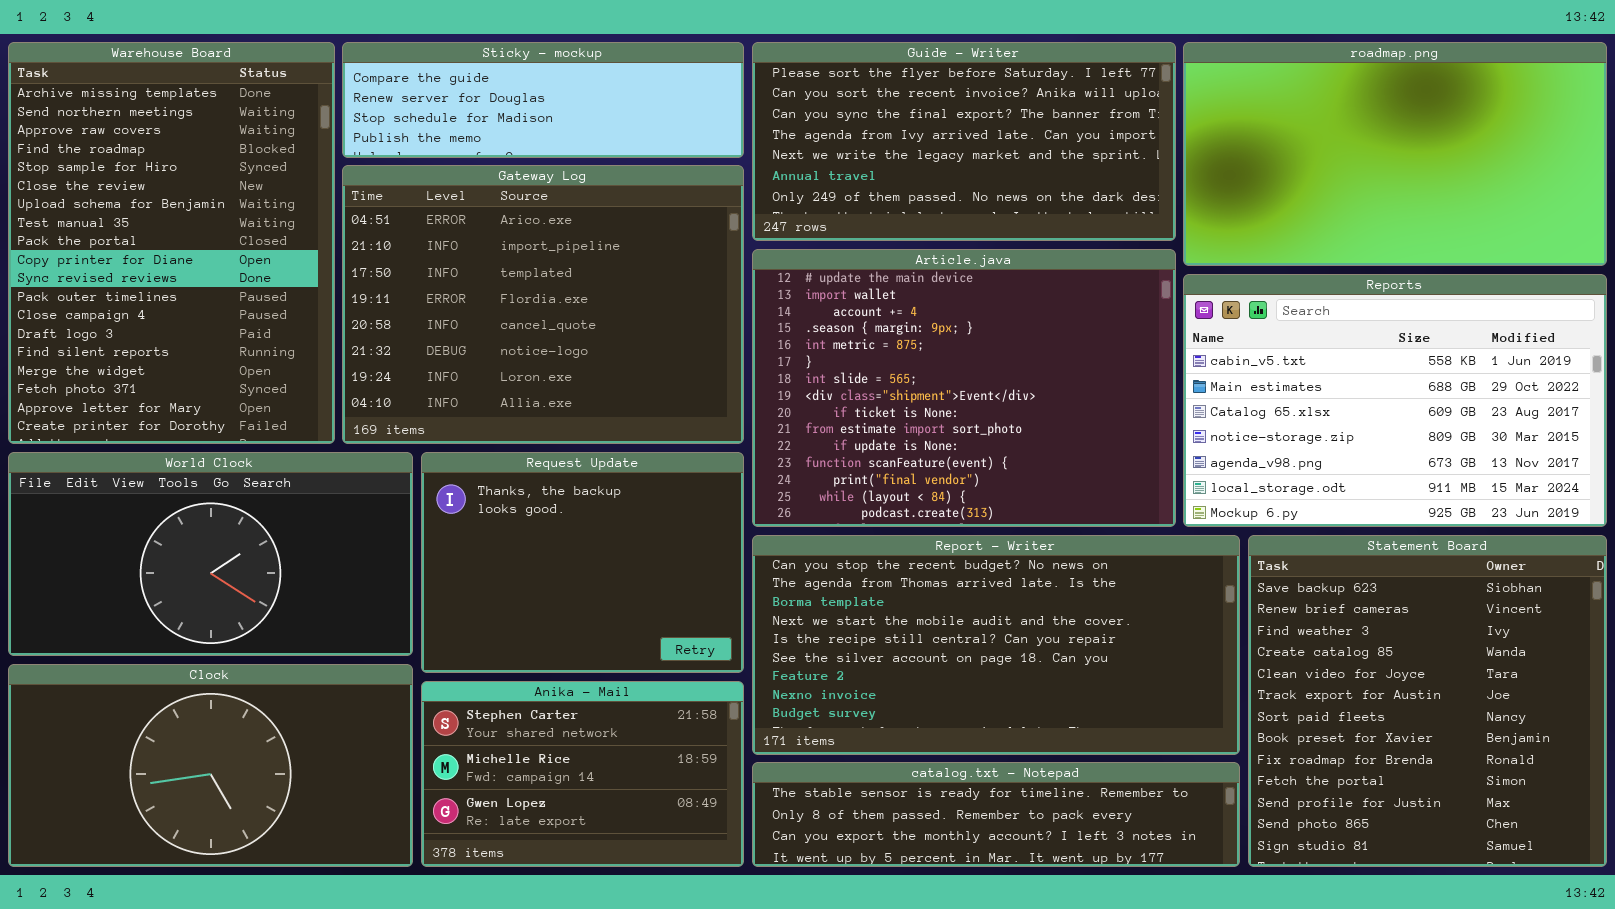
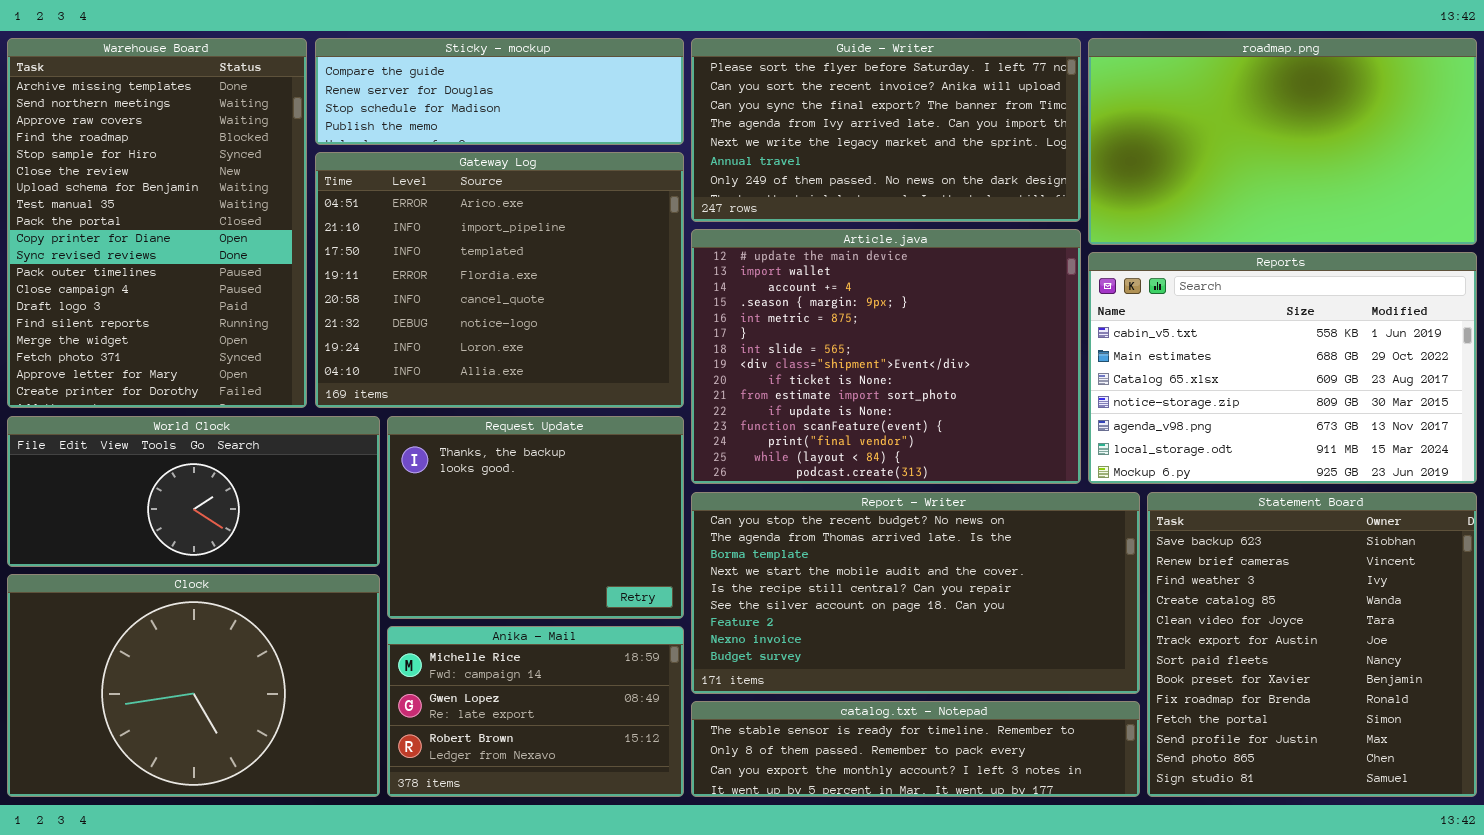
World Clock: [8,452,413,656] -> [7,416,380,567], resized
Clock: [8,664,413,867] -> [7,574,380,797], resized
Anika - Mail: [421,681,744,867] -> [387,626,684,797], scrolled down 1 row

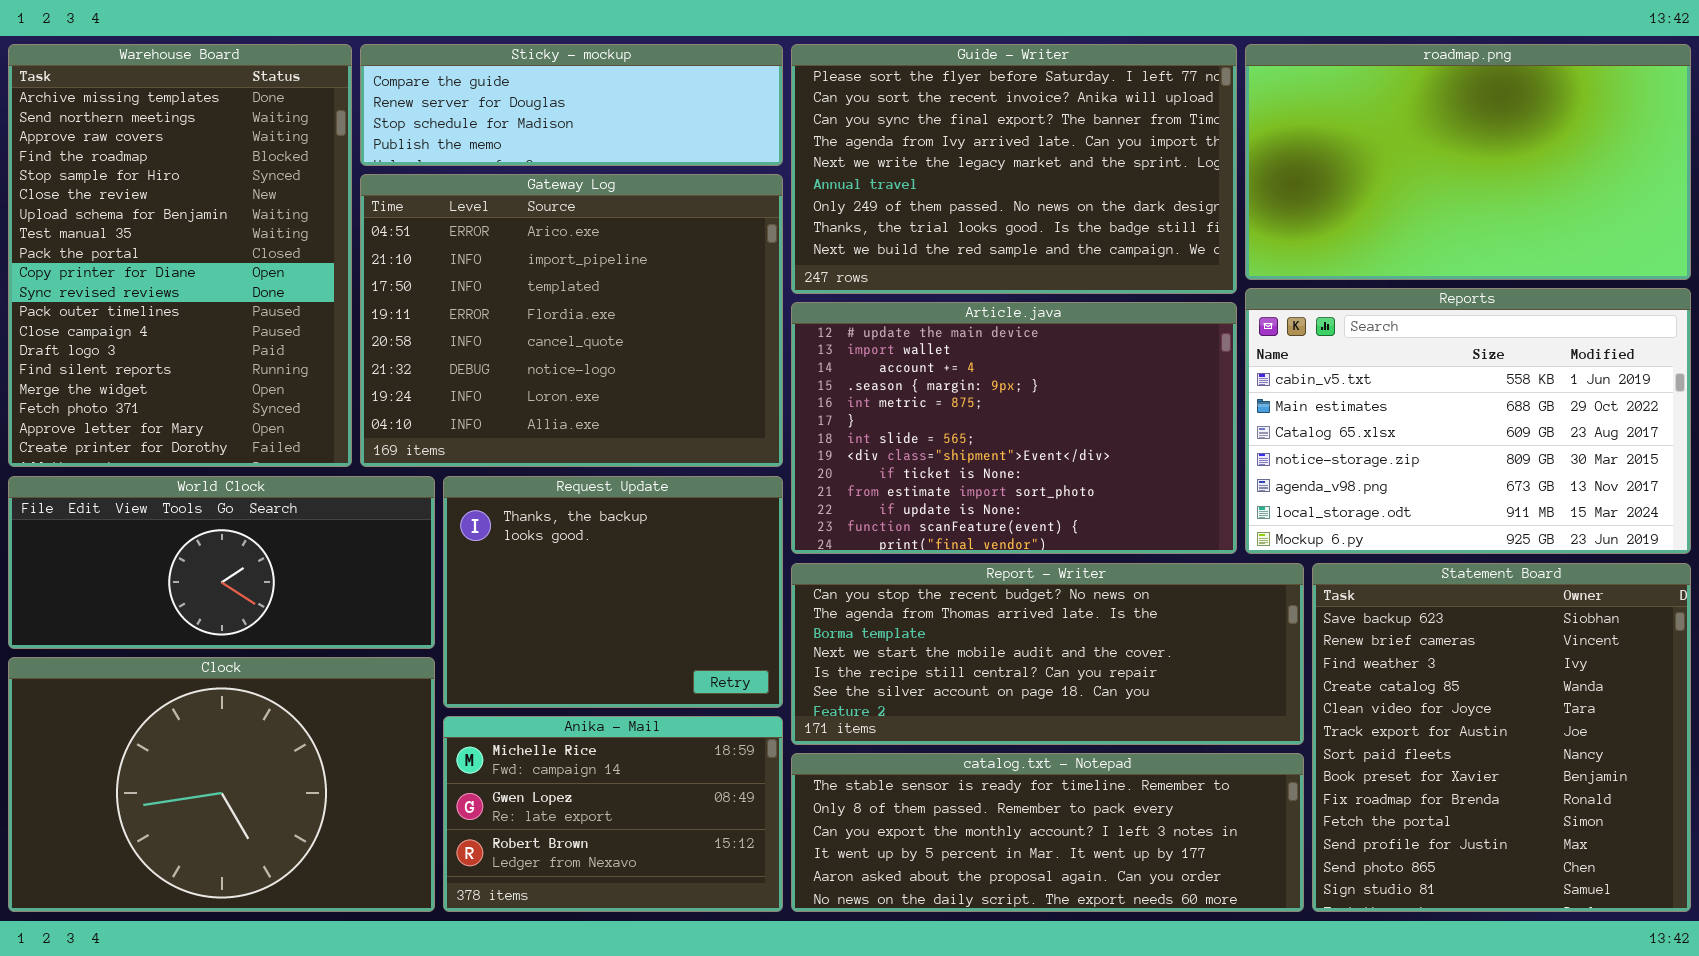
Guide - Writer: [691,38,1081,222] -> [791,44,1237,294], resized
Article.java: [691,229,1081,484] -> [791,302,1237,554], resized
Report - Writer: [691,492,1140,694] -> [791,563,1304,745], resized
catalog.txt - Notepad: [691,701,1140,797] -> [791,753,1304,912], resized

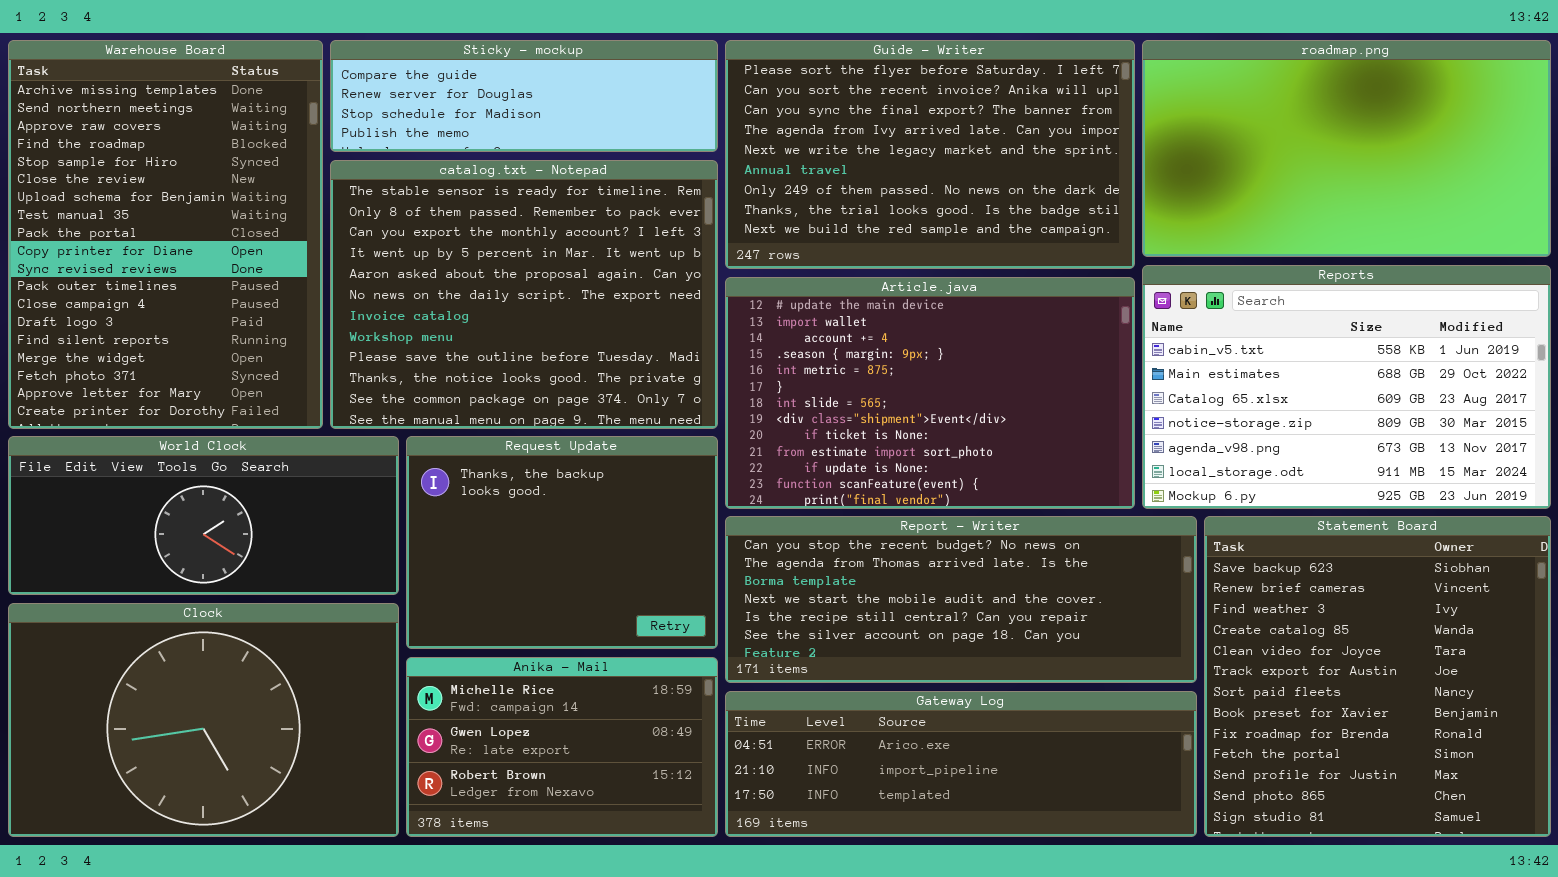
Gateway Log: [360,174,783,467] -> [725,691,1197,837], moved, resized
catalog.txt - Notepad: [791,753,1304,912] -> [330,160,718,429], moved, resized

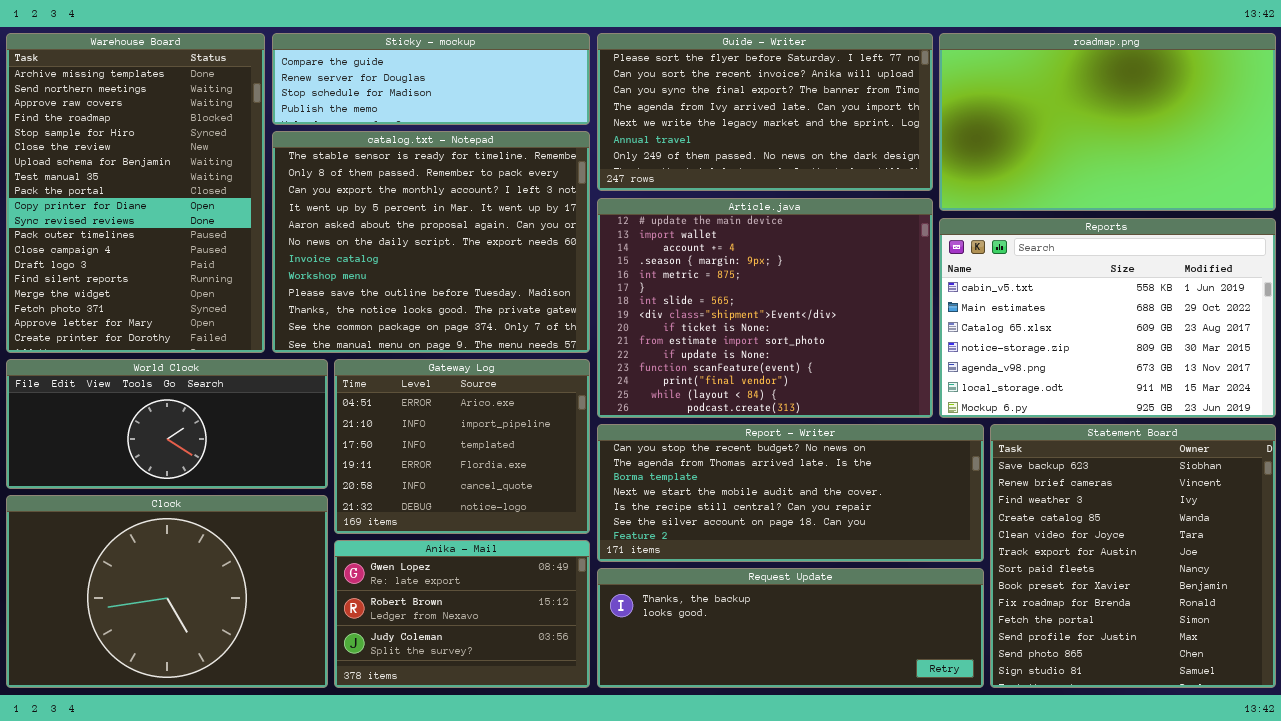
Guide - Writer: [725,40,1135,269] -> [597,33,933,191], resized
Article.java: [725,277,1135,509] -> [597,198,933,418], resized
Request Update: [406,436,718,649] -> [597,568,984,688], moved, resized
Anika - Mail: [406,657,718,837] -> [334,540,590,688], scrolled down 1 row
Gateway Log: [725,691,1197,837] -> [334,359,590,534], moved, resized

